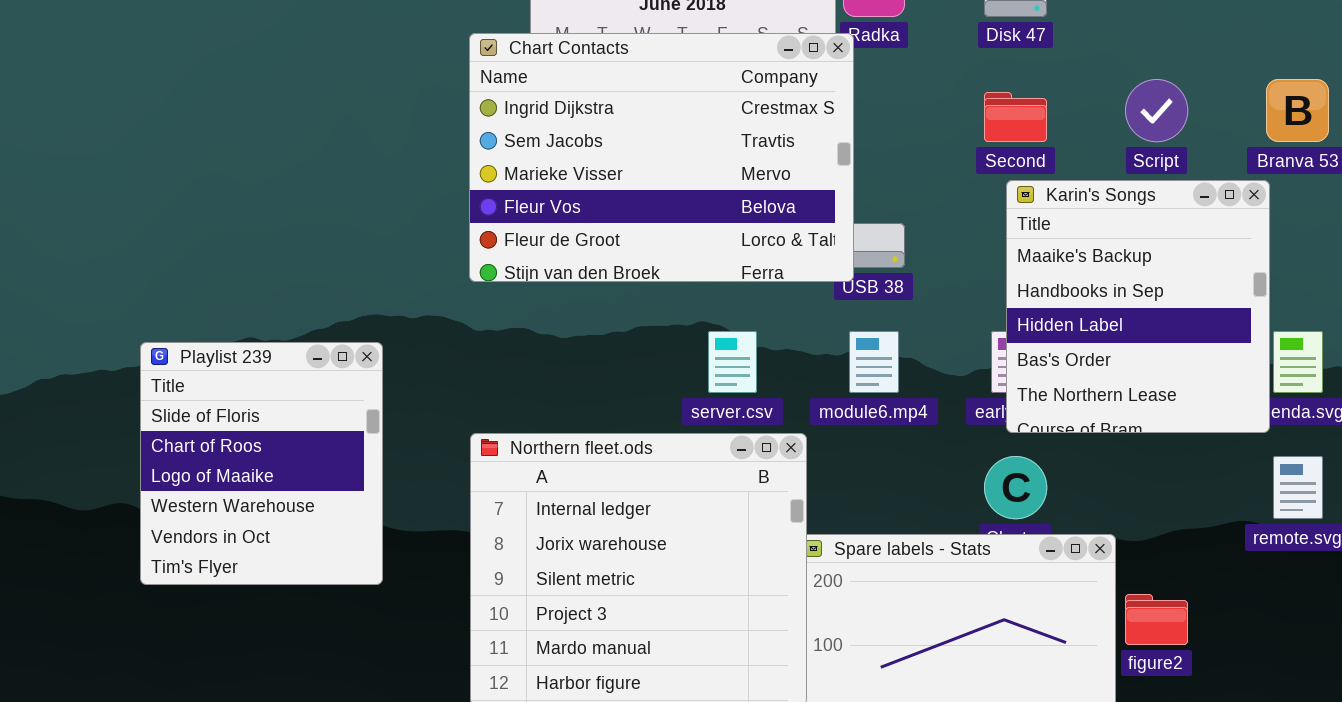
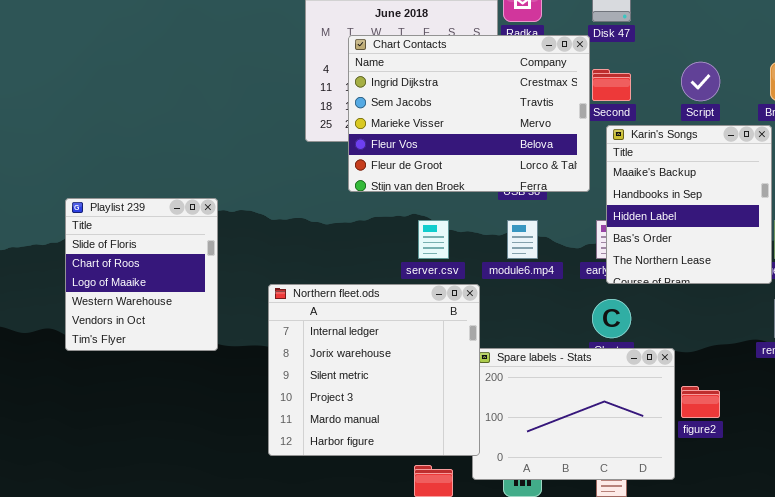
Chart Contacts: [469,33,854,282] -> [348,35,590,192], moved
Playlist 239: [140,342,383,585] -> [65,198,218,351], moved

